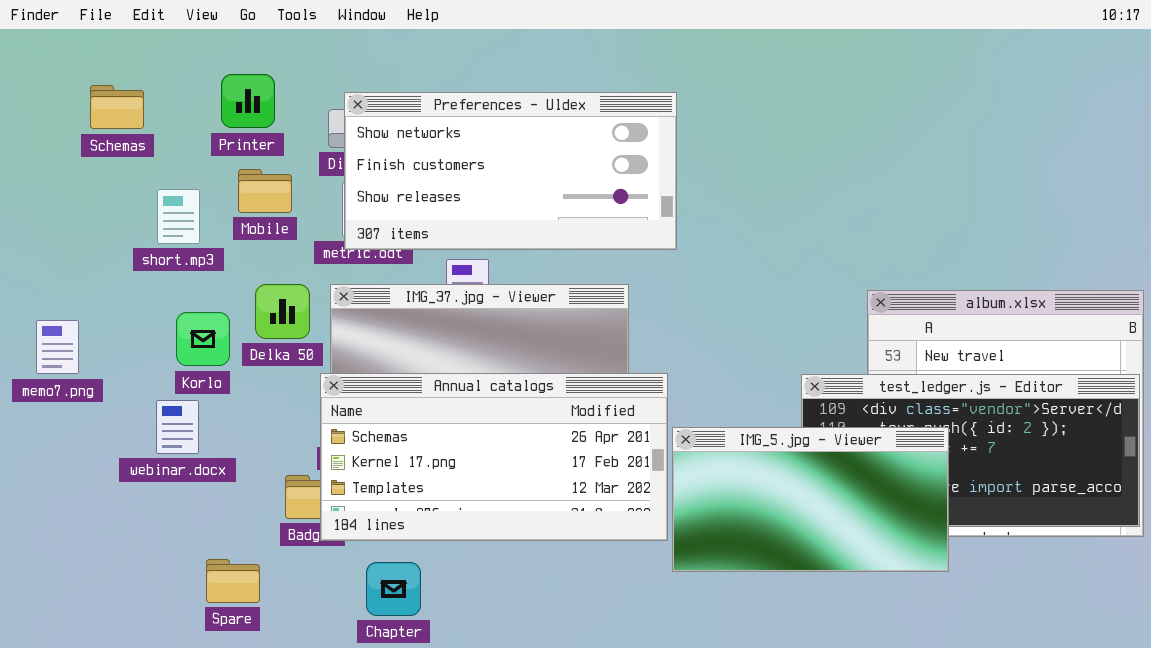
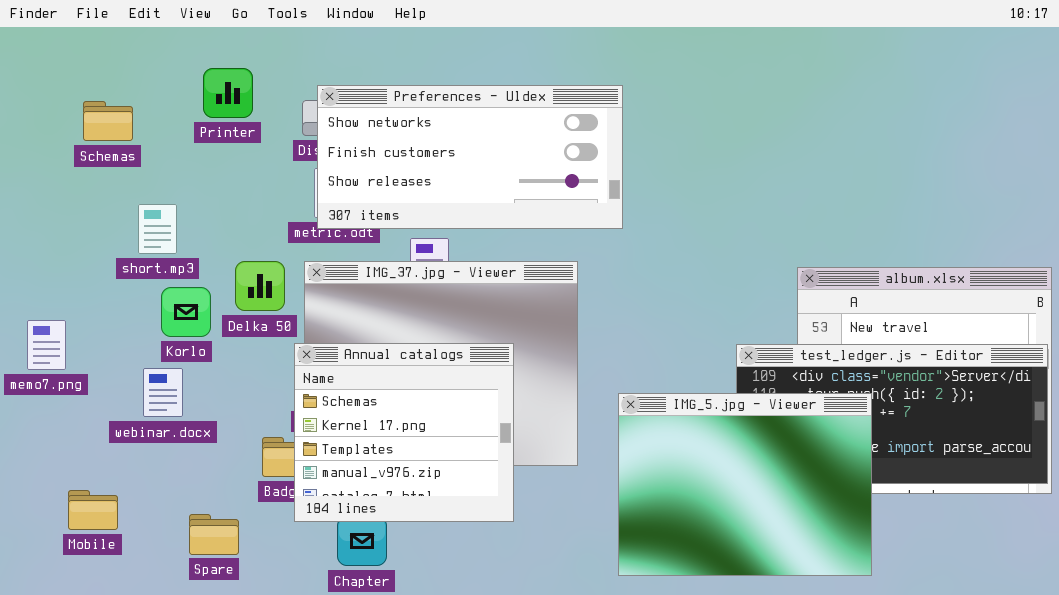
Schemas: [90,85,144,129] -> [83,101,133,141], moved
Mobile: [238,169,292,213] -> [68,490,118,530], moved
short.mp3: [157,189,200,244] -> [138,204,177,254], moved
memo7.png: [36,320,79,374] -> [27,320,66,370], moved
Annual catalogs: [320,373,668,541] -> [294,343,514,522], resized
IMG_5.jpg - Viewer: [672,427,949,572] -> [618,393,872,576], resized

